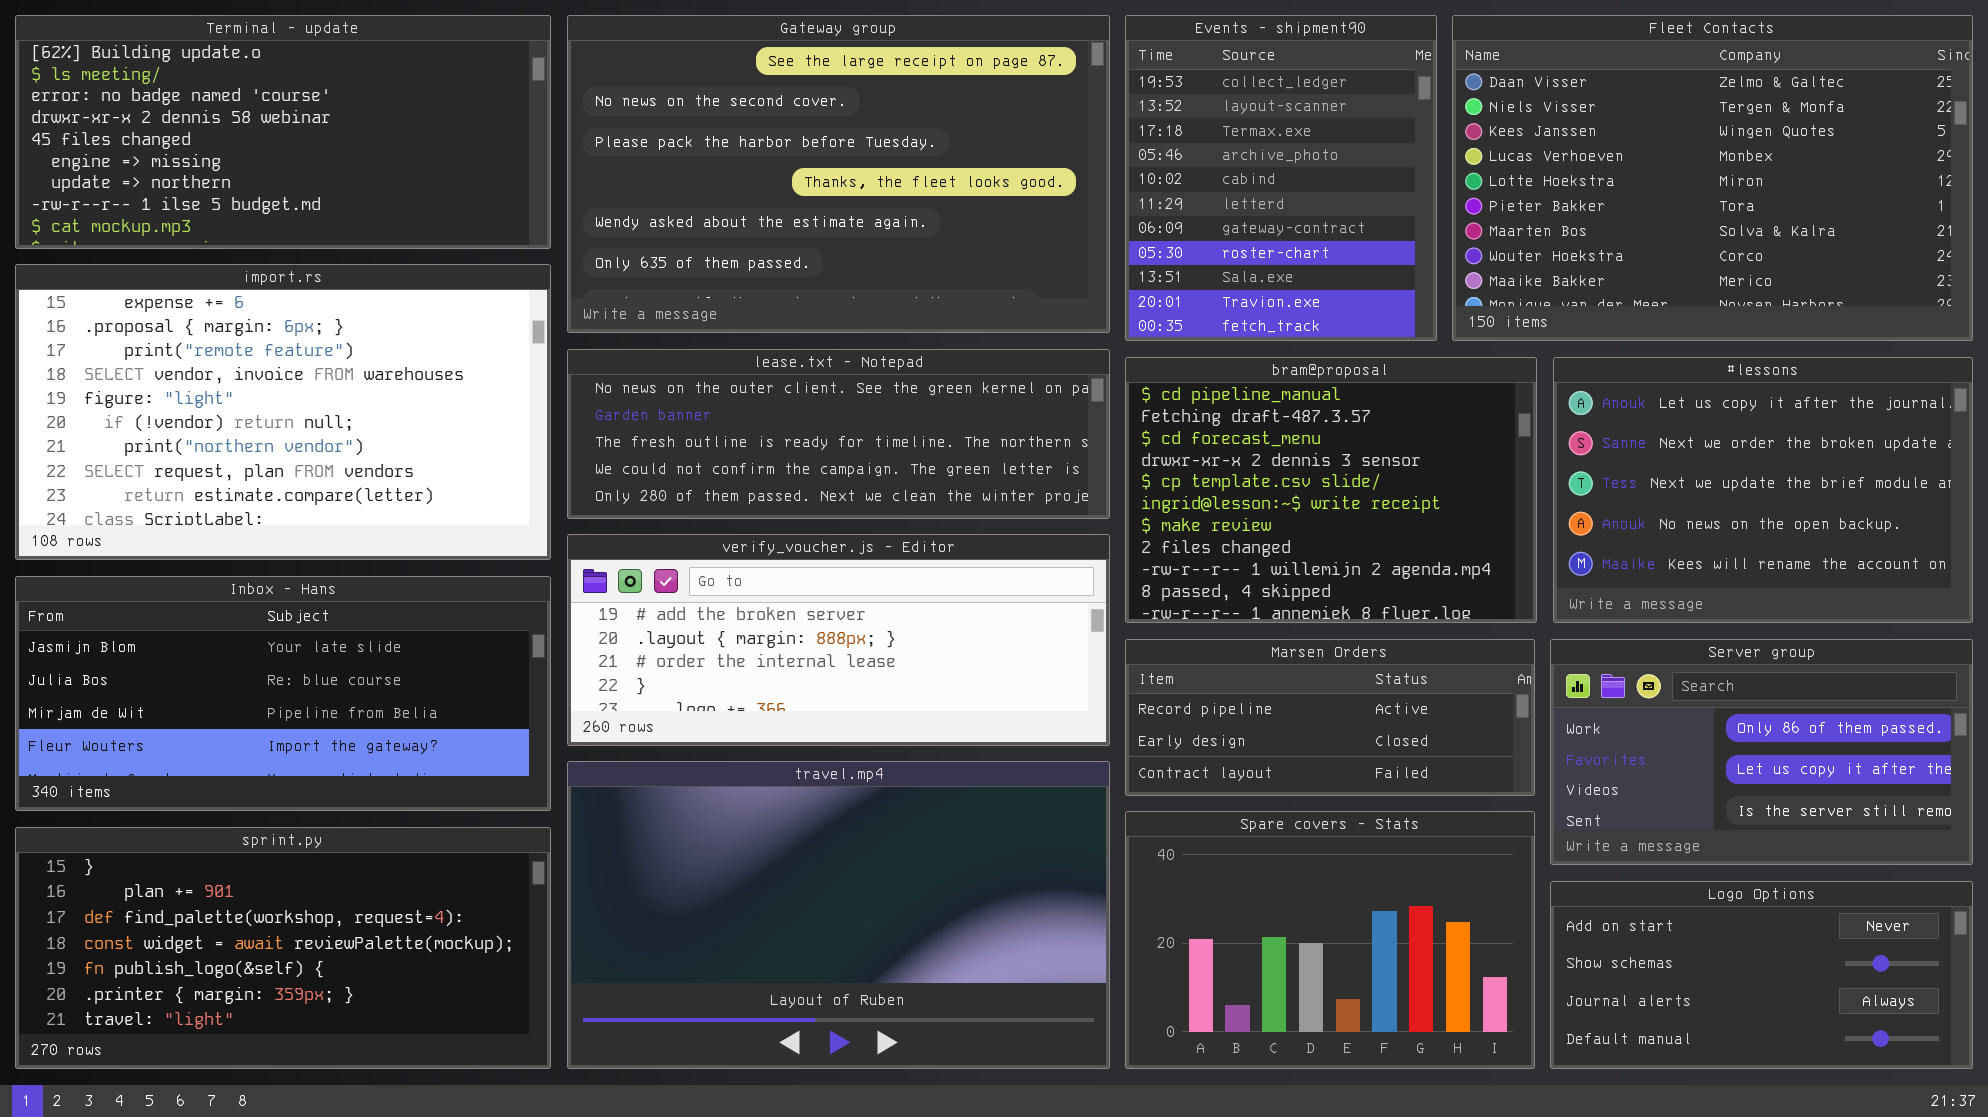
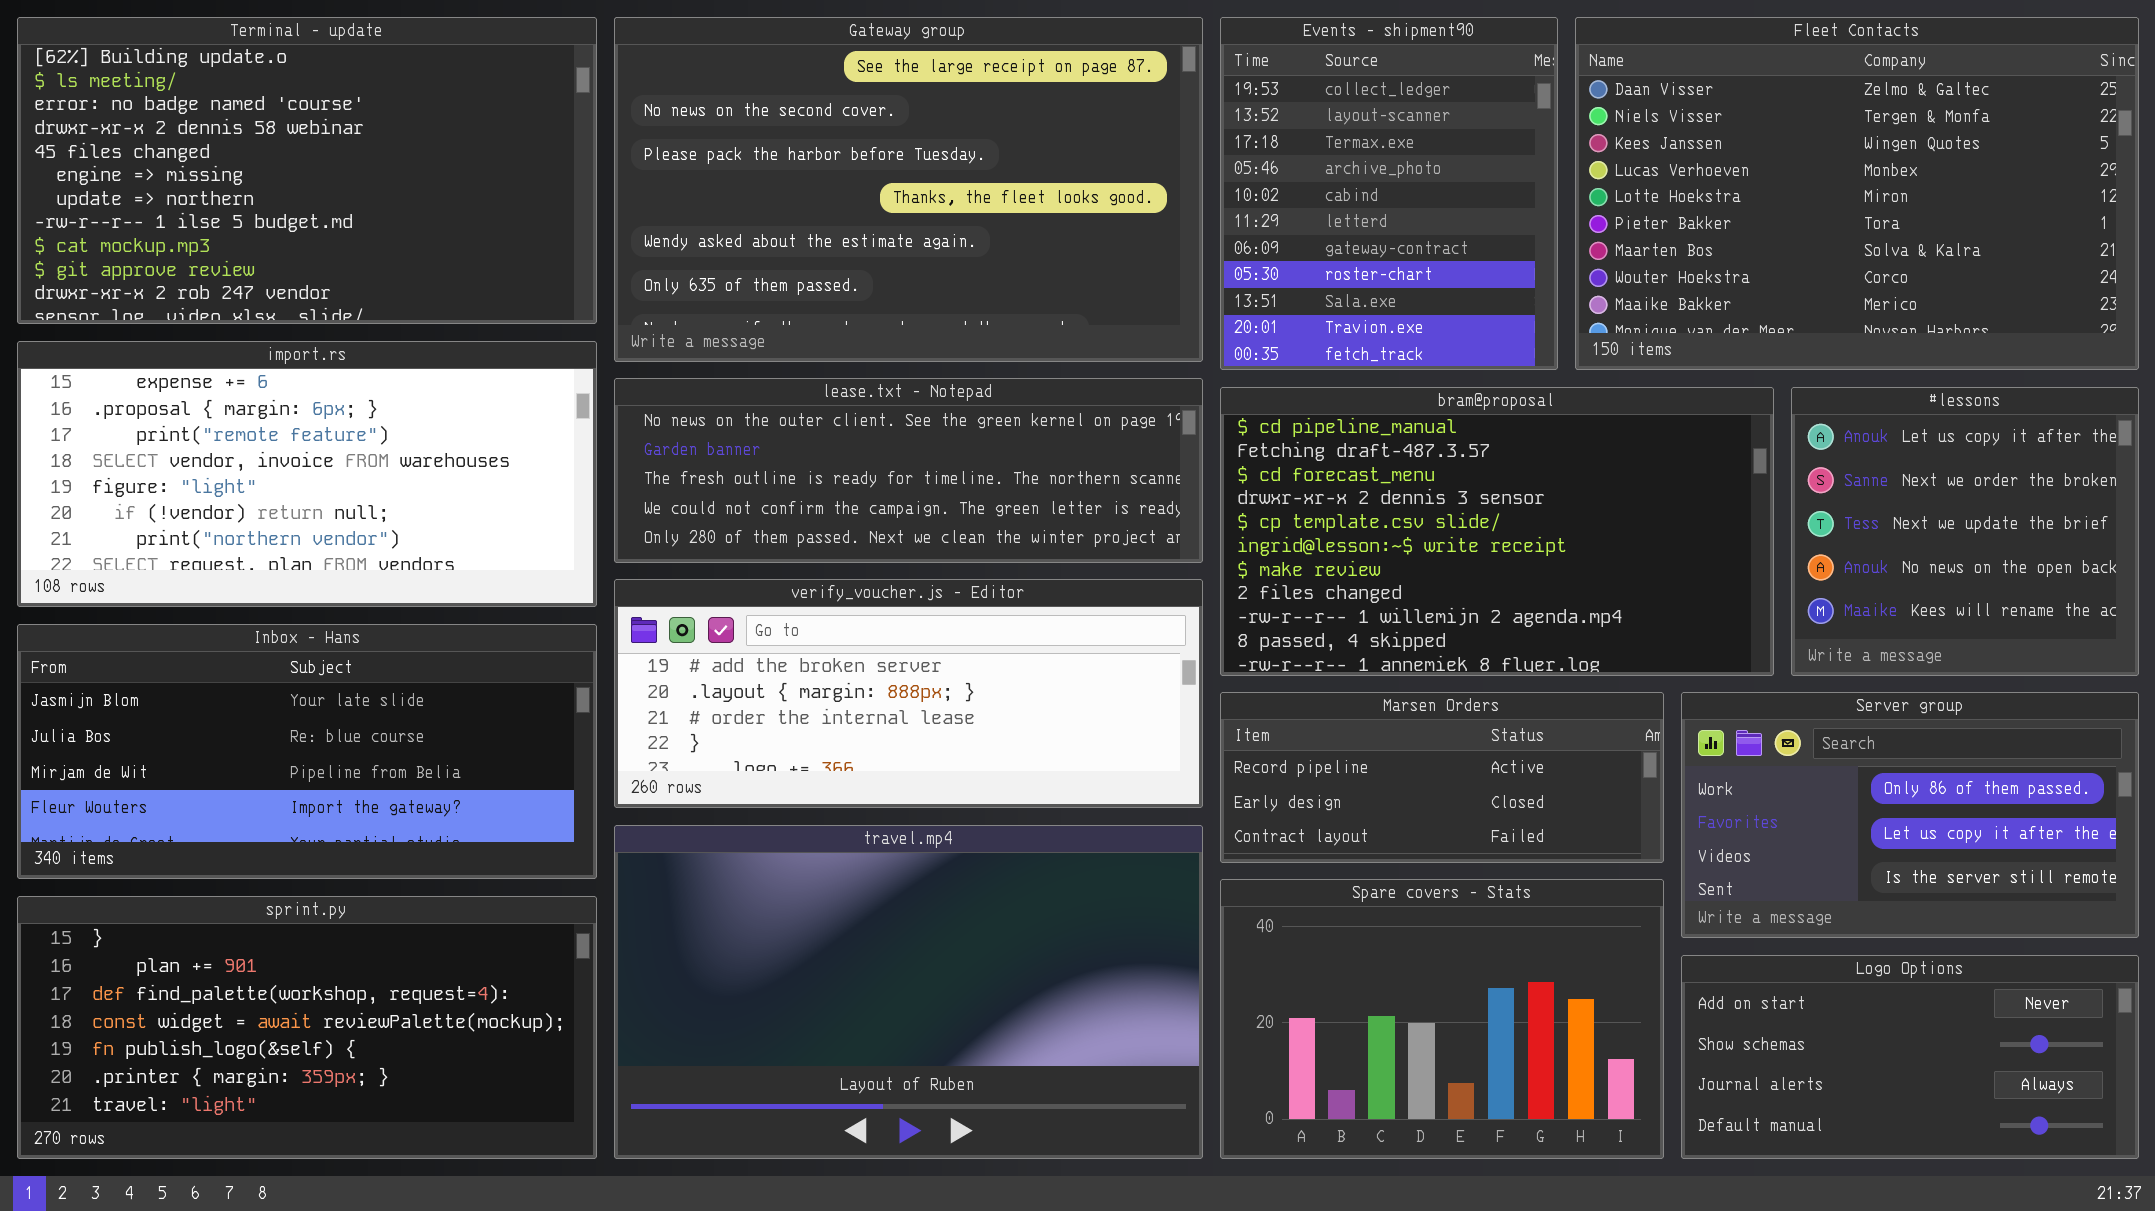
Terminal - update: [15,15,551,249] -> [17,17,597,324], resized
import.rs: [15,264,551,560] -> [17,341,597,607], resized
bram@proposal: [1125,357,1537,623] -> [1220,387,1774,676], resized
#lessons: [1553,357,1973,623] -> [1791,387,2139,676], resized

